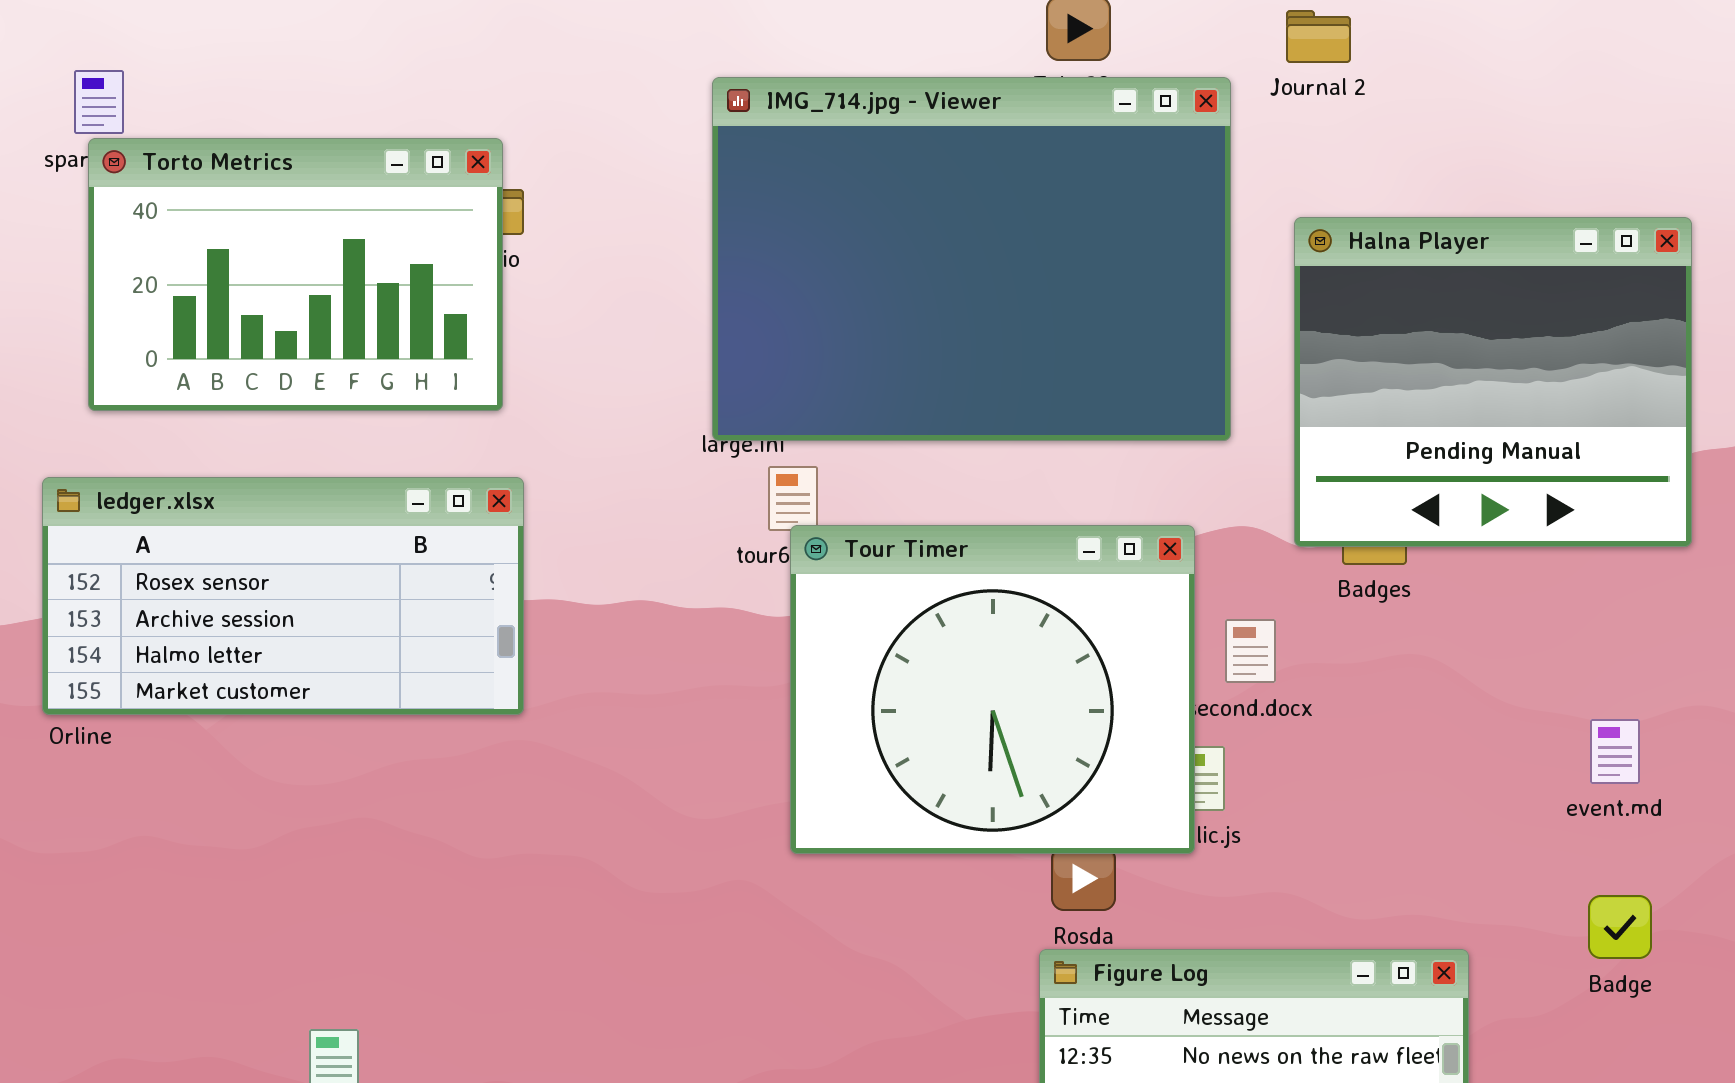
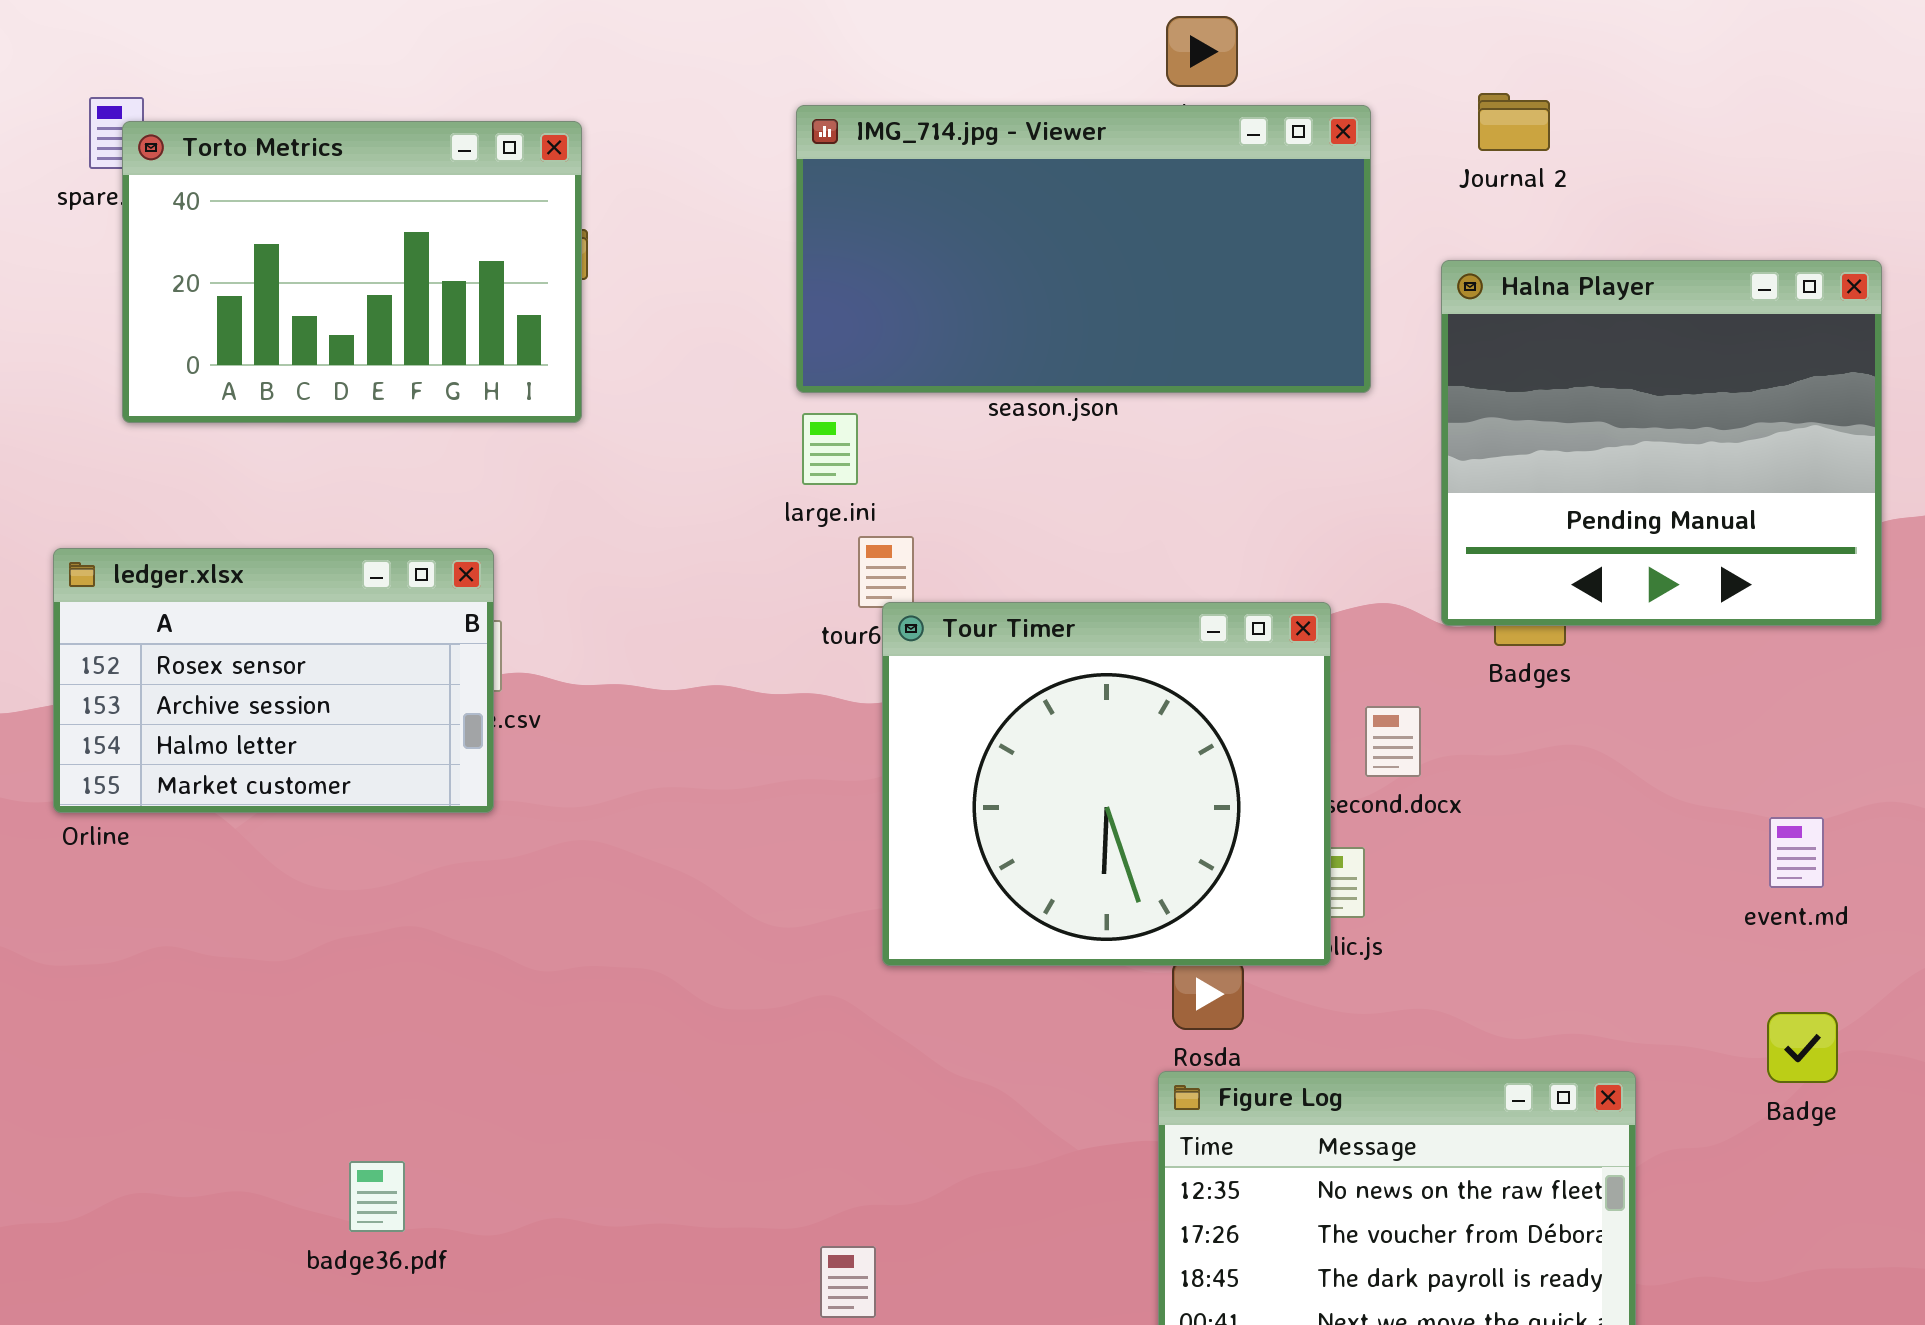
Journal 2: [1286,10,1351,63] -> [1478,93,1550,151], moved
IMG_714.jpg - Viewer: [712,77,1231,441] -> [796,105,1371,393], resized
Torto Metrics: [88,138,503,411] -> [122,121,582,423], moved
ledger.xlsx: [42,477,524,715] -> [53,548,494,813], resized

